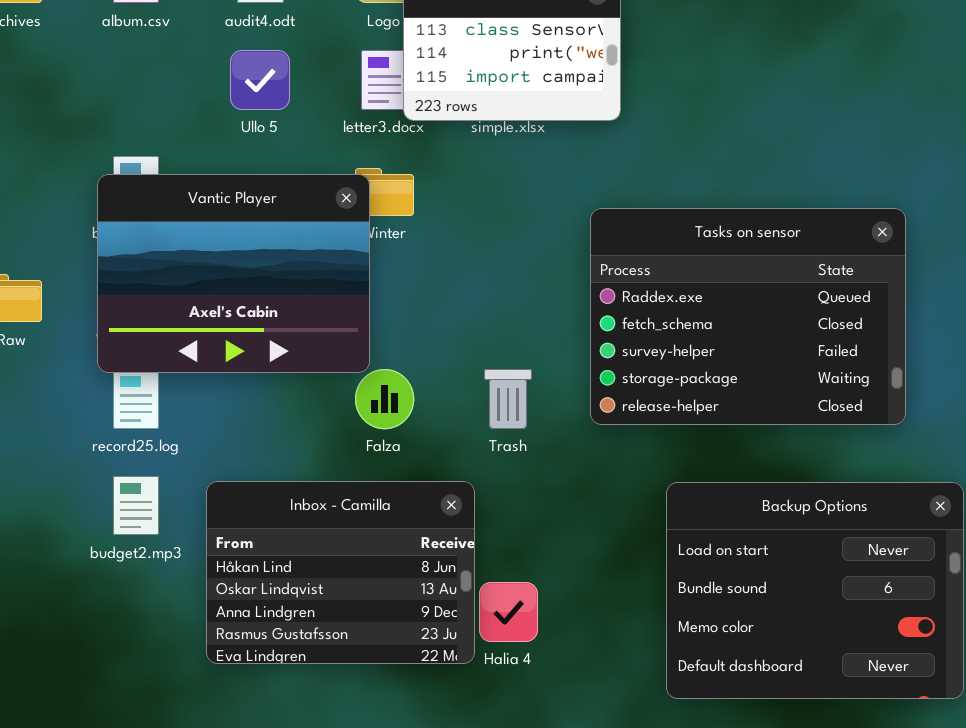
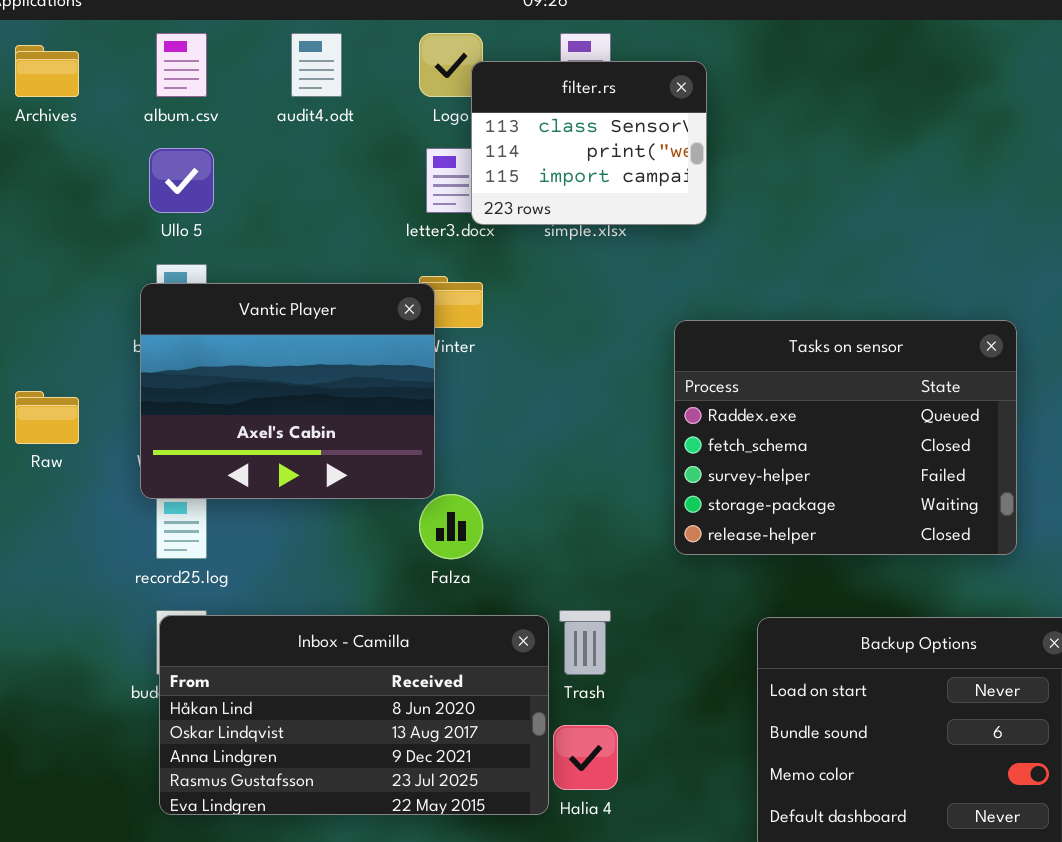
Ullo 5: [230,50,290,110] -> [149,148,214,213], moved
Trash: [484,369,532,429] -> [559,610,611,675], moved
Inbox - Camilla: [206,481,475,664] -> [159,615,549,815], resized

